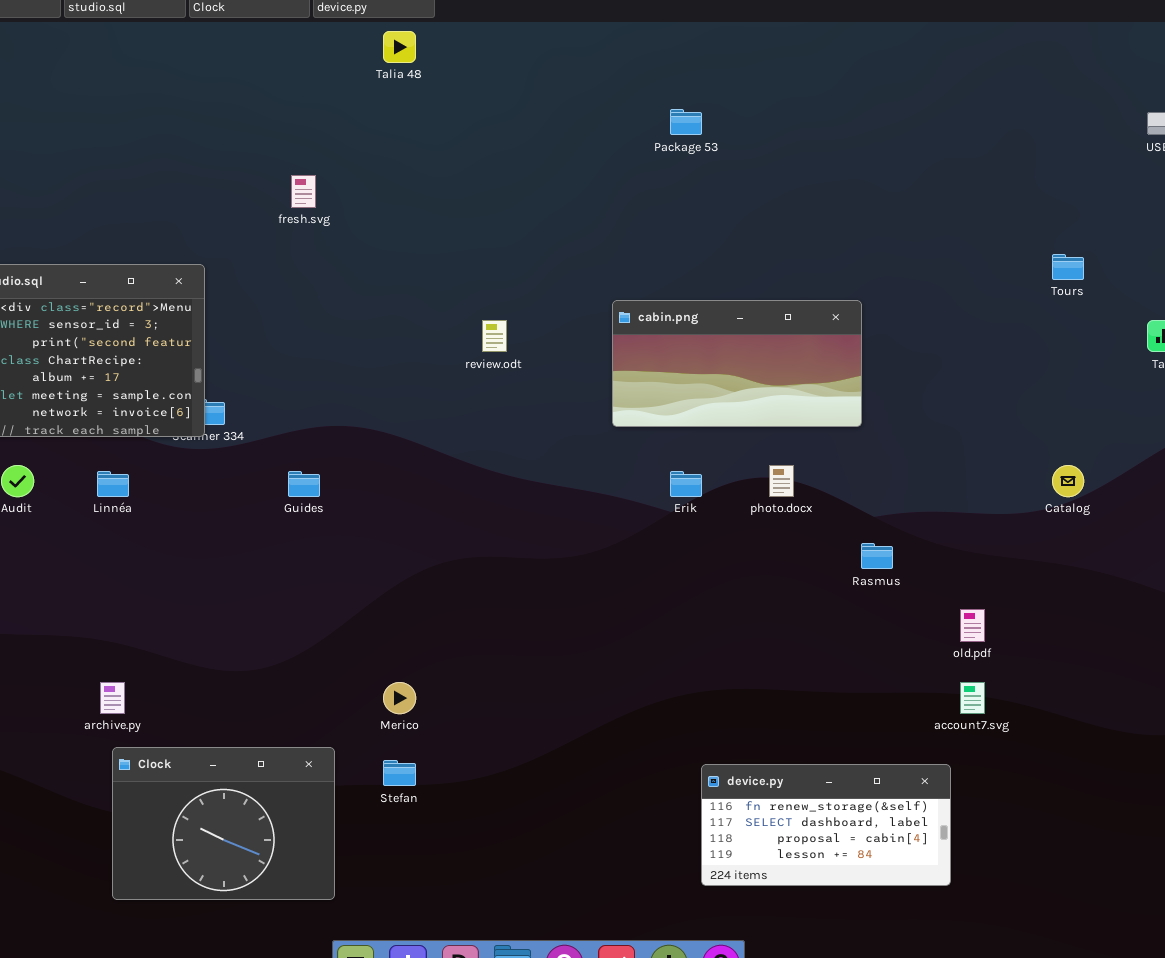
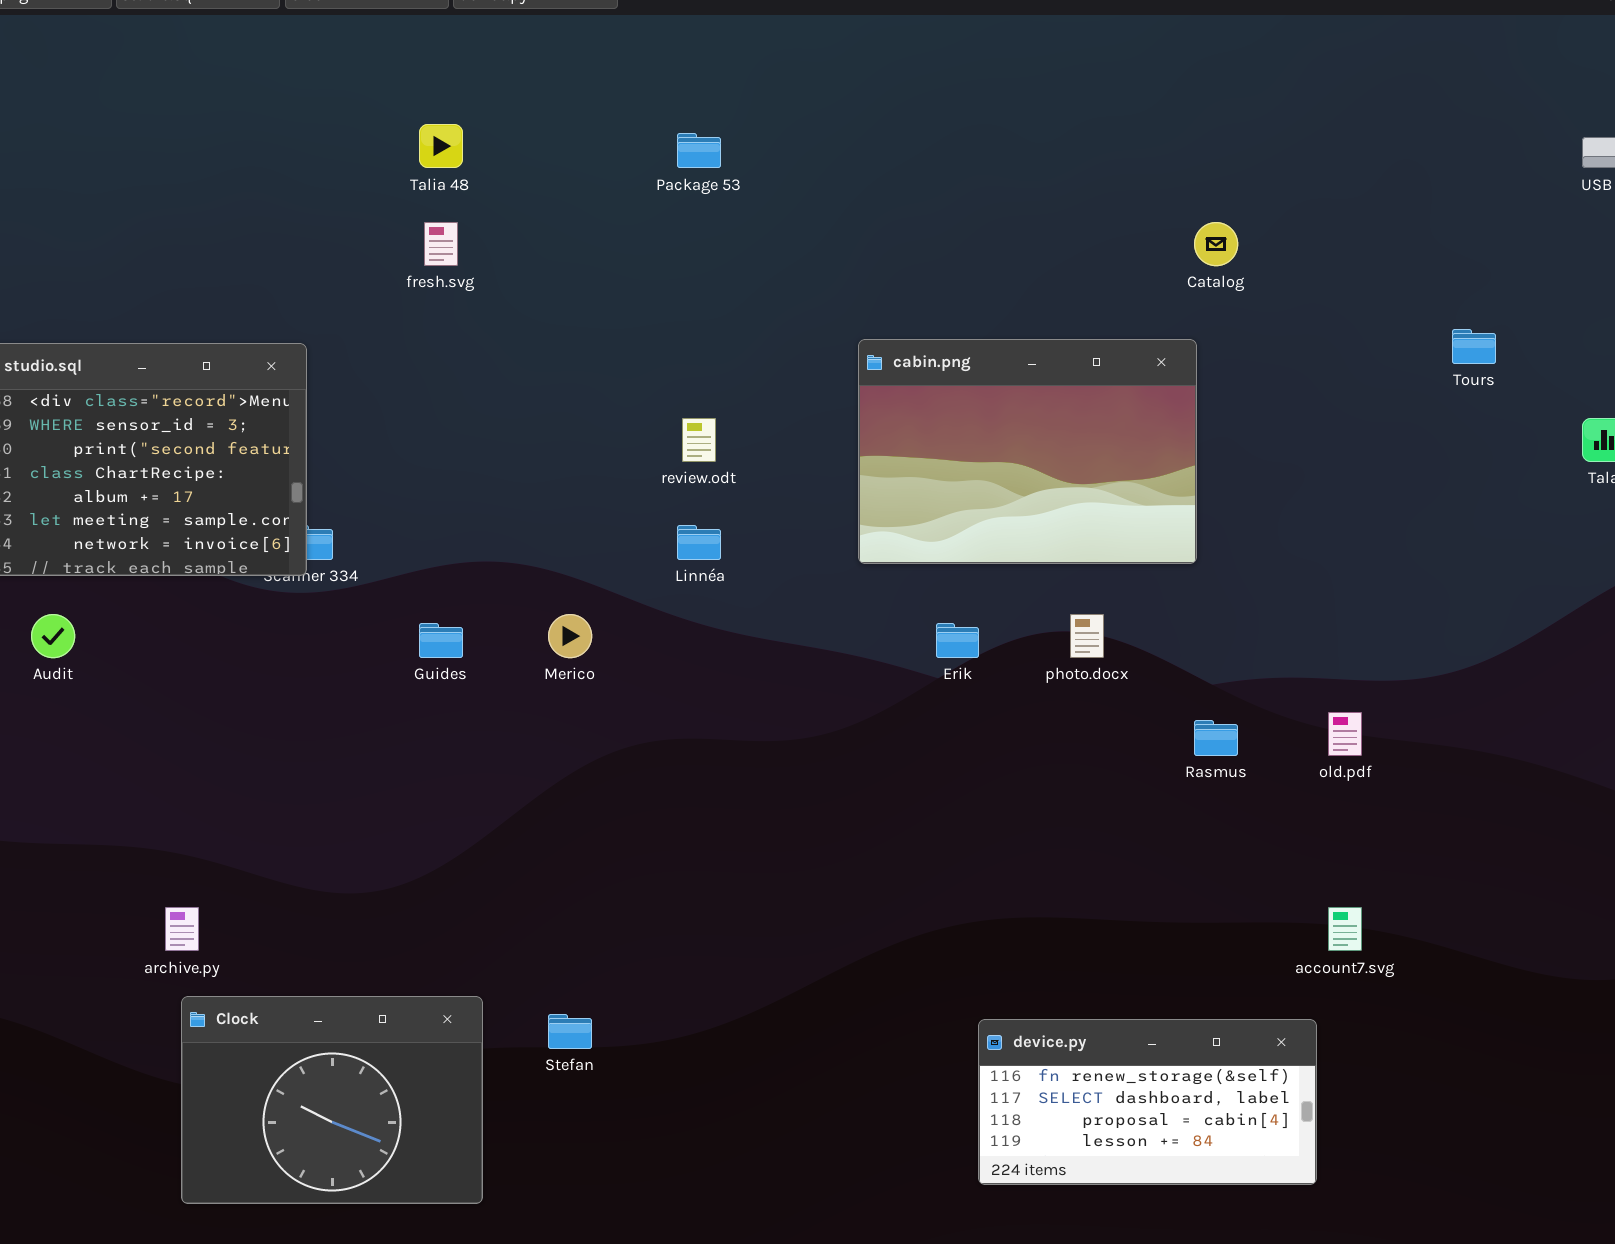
Talia 48: [383,31,416,63] -> [419,124,463,168], moved
Package 53: [670,109,702,135] -> [677,133,721,168], moved
cabin.png: [612,300,862,427] -> [858,339,1197,564], resized
Catalog: [1052,465,1084,497] -> [1194,222,1238,266], moved
Linnéa: [97,471,129,497] -> [677,525,721,560], moved
old.pdf: [960,609,985,642] -> [1328,712,1362,756], moved
Merico: [383,682,416,714] -> [548,614,592,658], moved

